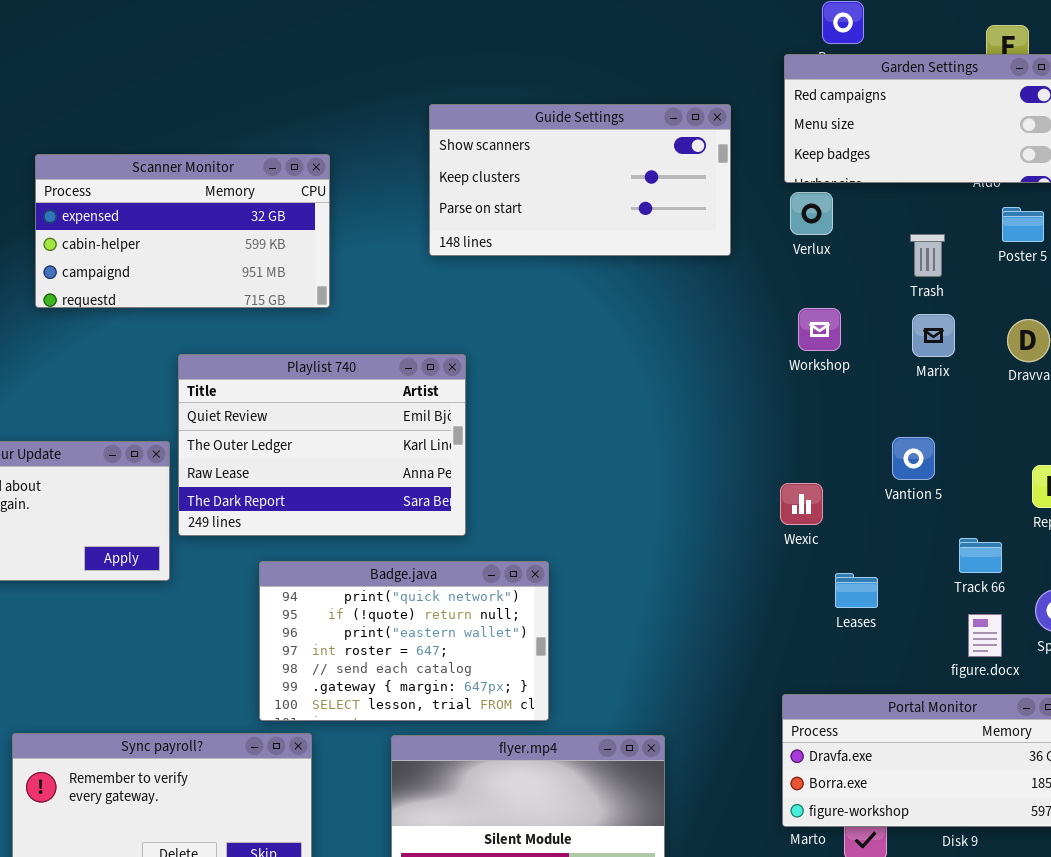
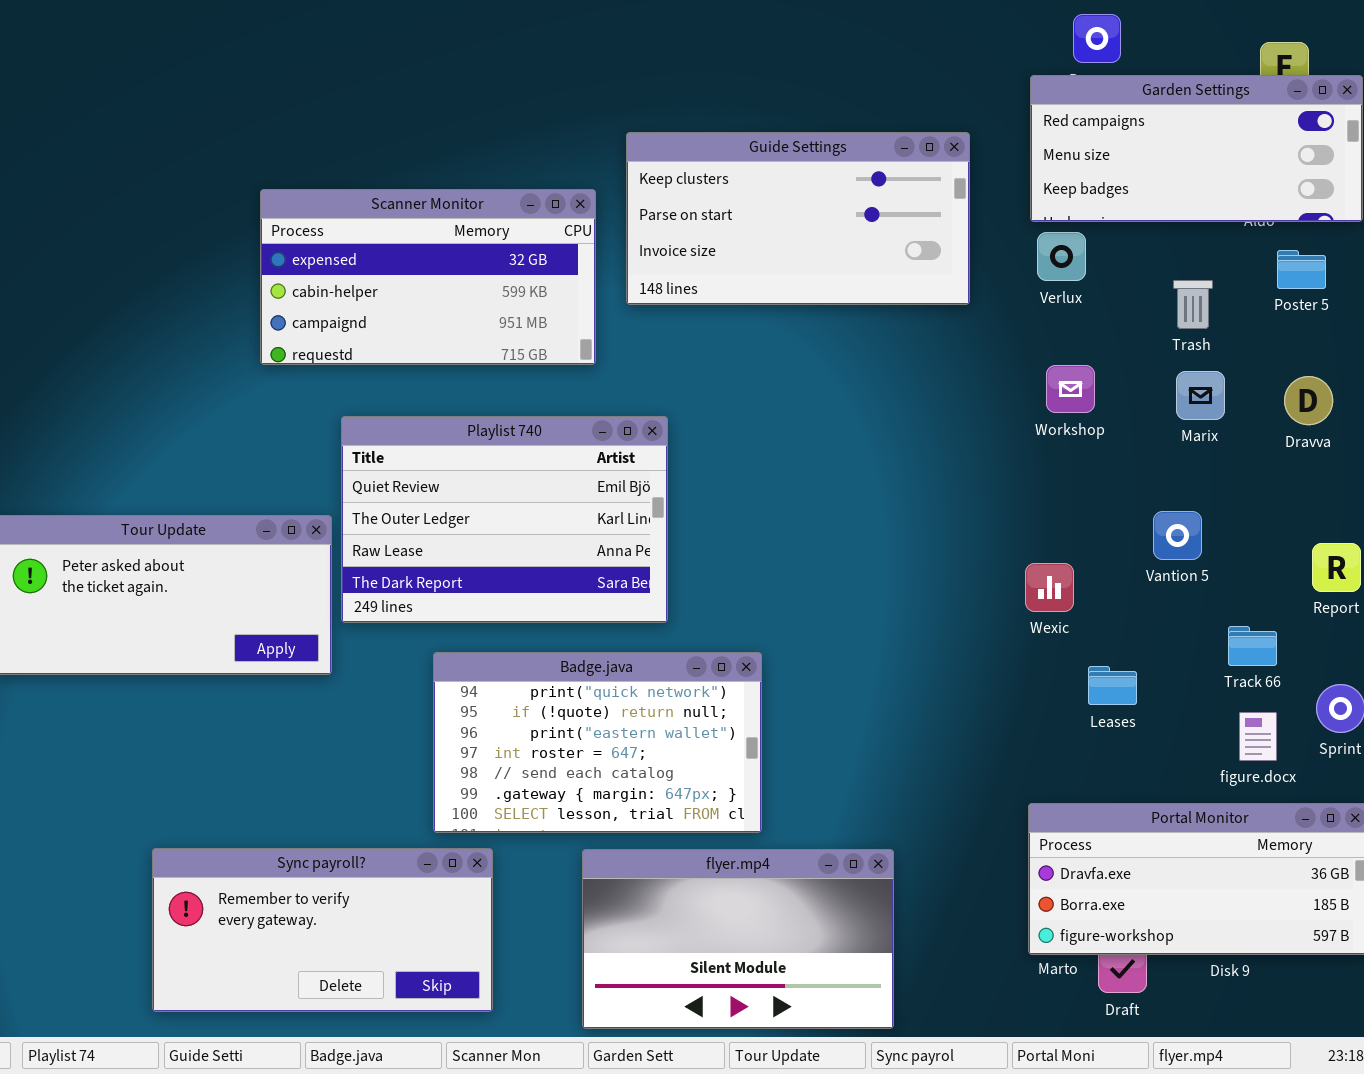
Guide Settings: [429,104,731,256] -> [626,132,970,305], scrolled down 1 row
Scanner Monitor: [35,154,330,308] -> [260,189,596,365], moved

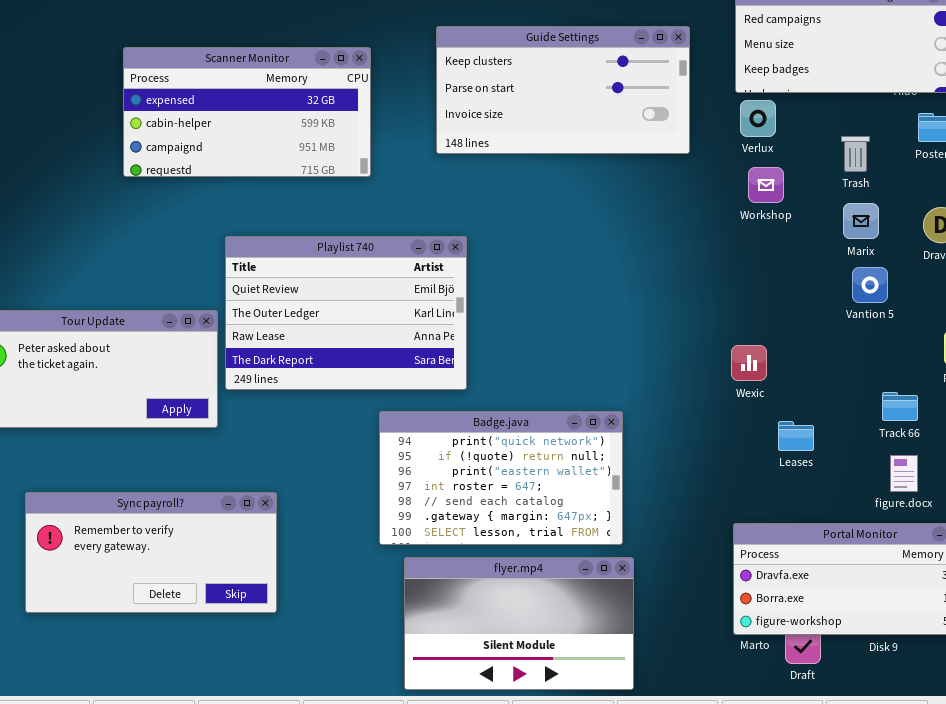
Scanner Monitor: [260,189,596,365] -> [123,47,371,177], moved
Workshop: [1046,365,1095,413] -> [748,167,784,203], moved
Vantion 5: [1153,511,1202,560] -> [852,267,888,303], moved
Badge.java: [433,652,762,833] -> [379,411,623,545], moved
Sync payroll?: [152,848,493,1012] -> [25,492,277,613], moved

